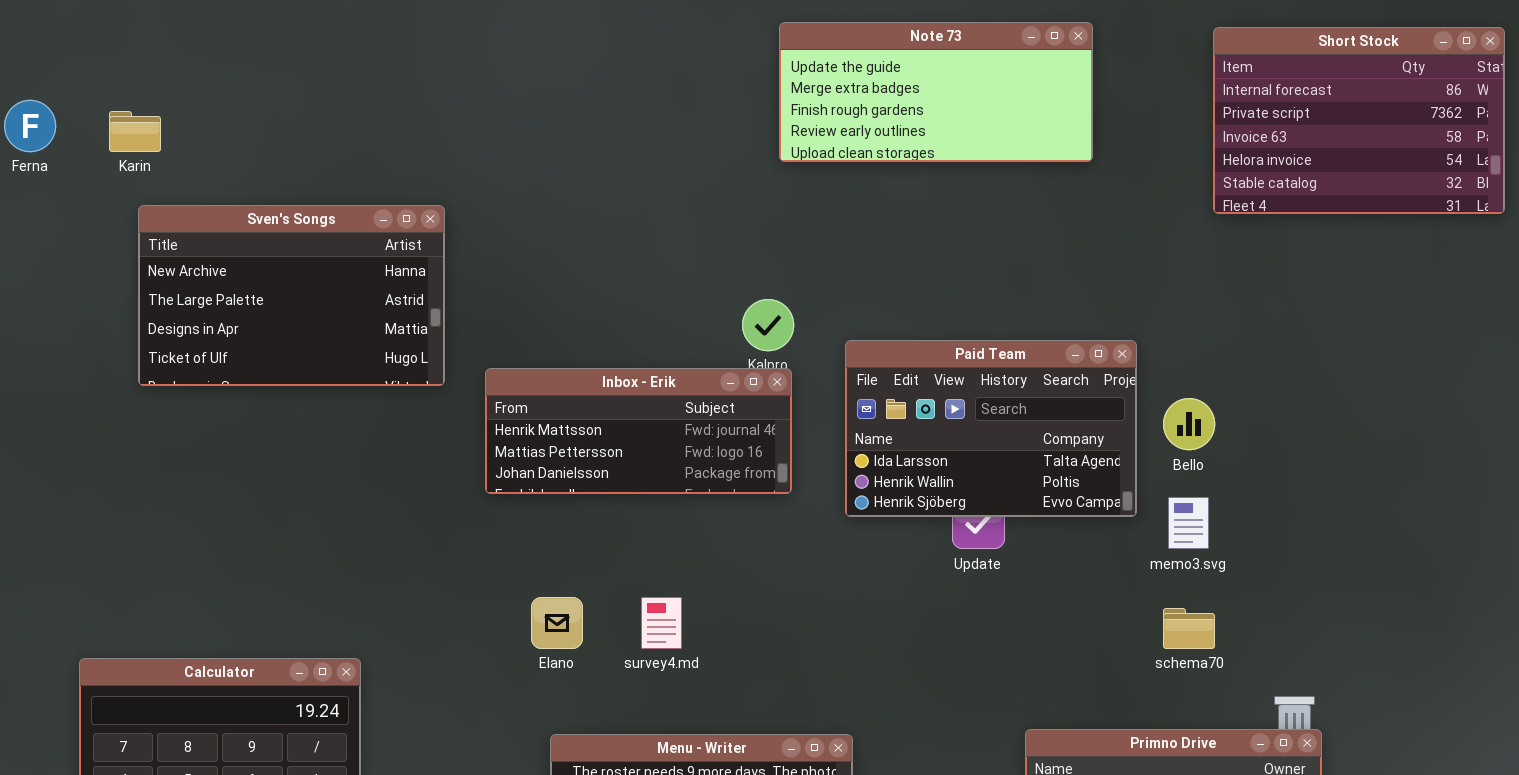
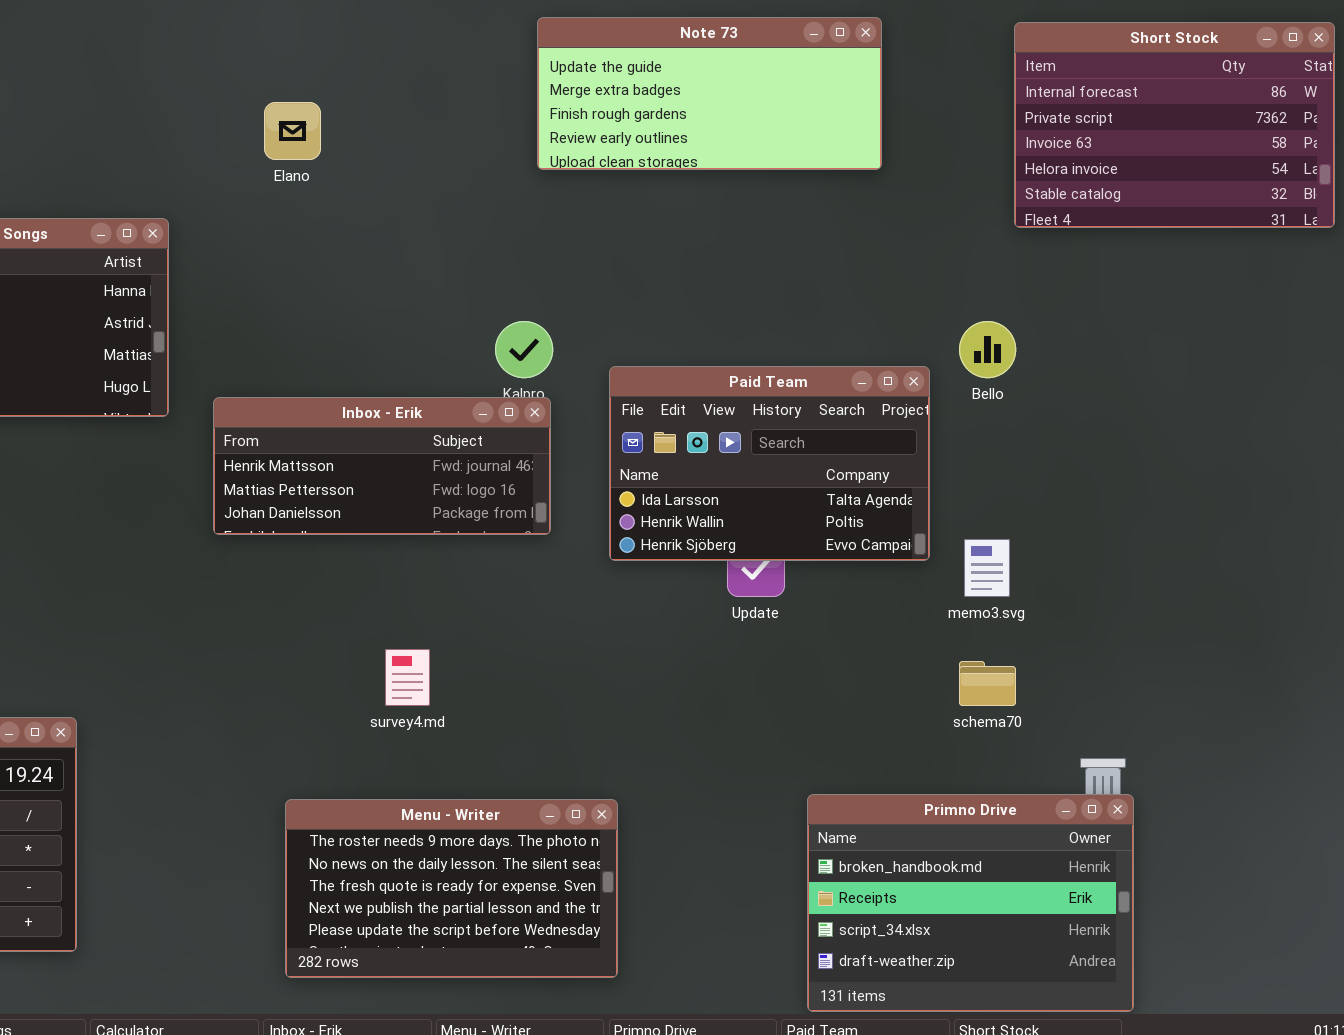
Bello: [1163,398,1215,450] -> [959,321,1016,378], moved
Elano: [531,597,583,649] -> [264,102,321,160], moved

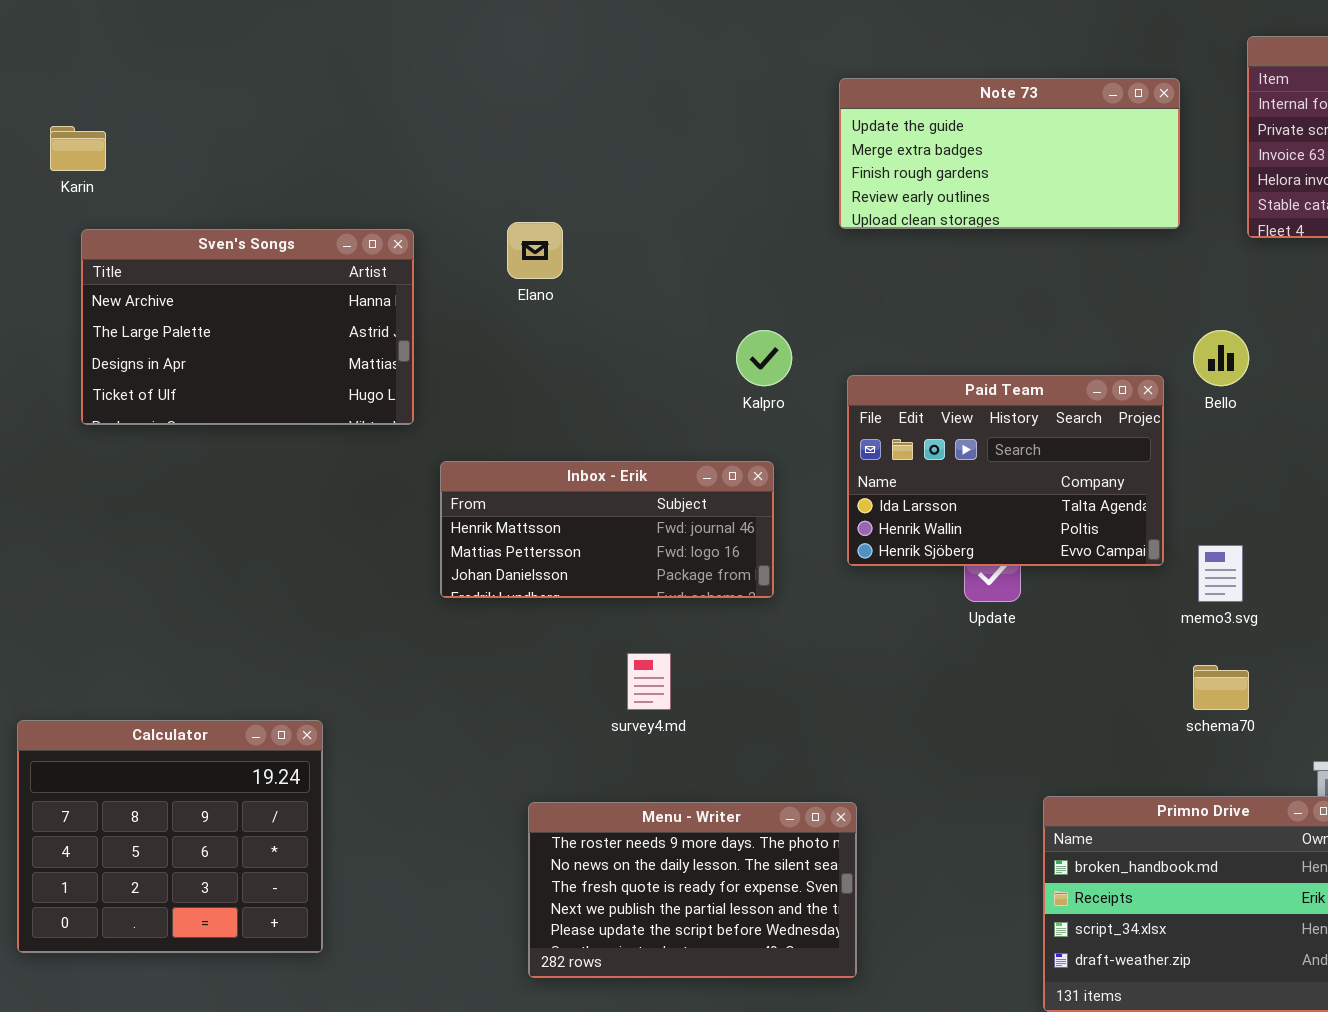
Note 73: [537,17,882,170] -> [839,78,1180,229], moved
Elano: [264,102,321,160] -> [507,222,563,279], moved
Inbox - Erik: [213,397,551,535] -> [440,461,774,598], moved

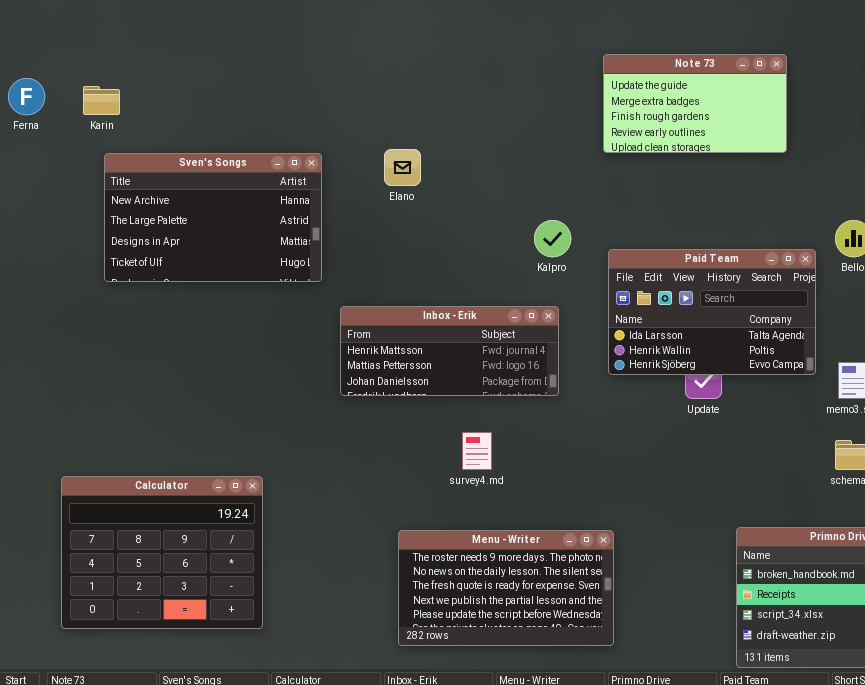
Note 73: [839,78,1180,229] -> [603,54,787,153], resized

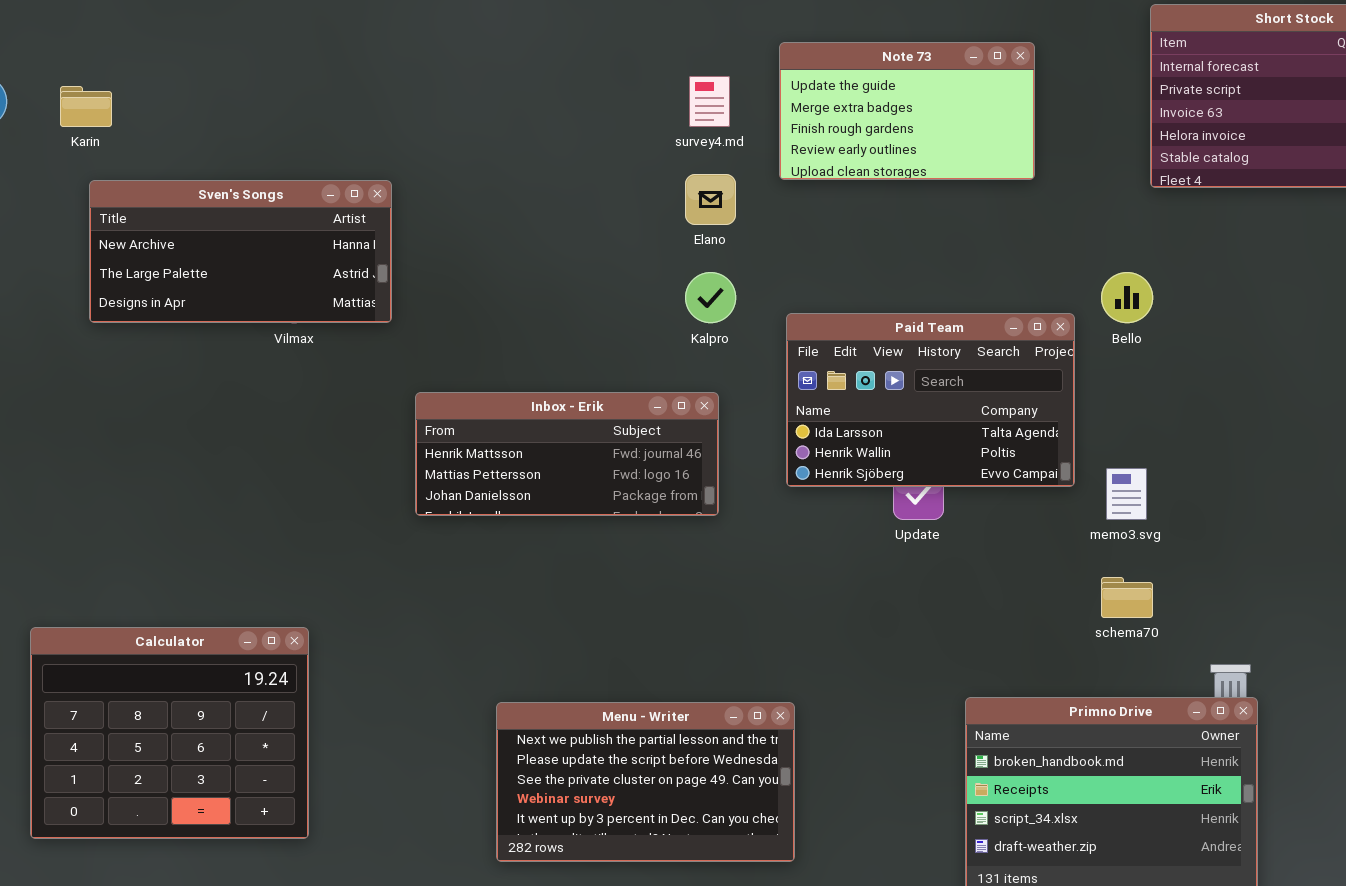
Elano: [384,149,421,186] -> [685,174,736,225], moved
Sven's Songs: [104,153,322,282] -> [89,180,392,323], resized
survey4.md: [462,432,492,470] -> [689,76,730,127], moved
Menu - Writer: [398,530,614,646] -> [496,702,795,862], scrolled down 3 rows

